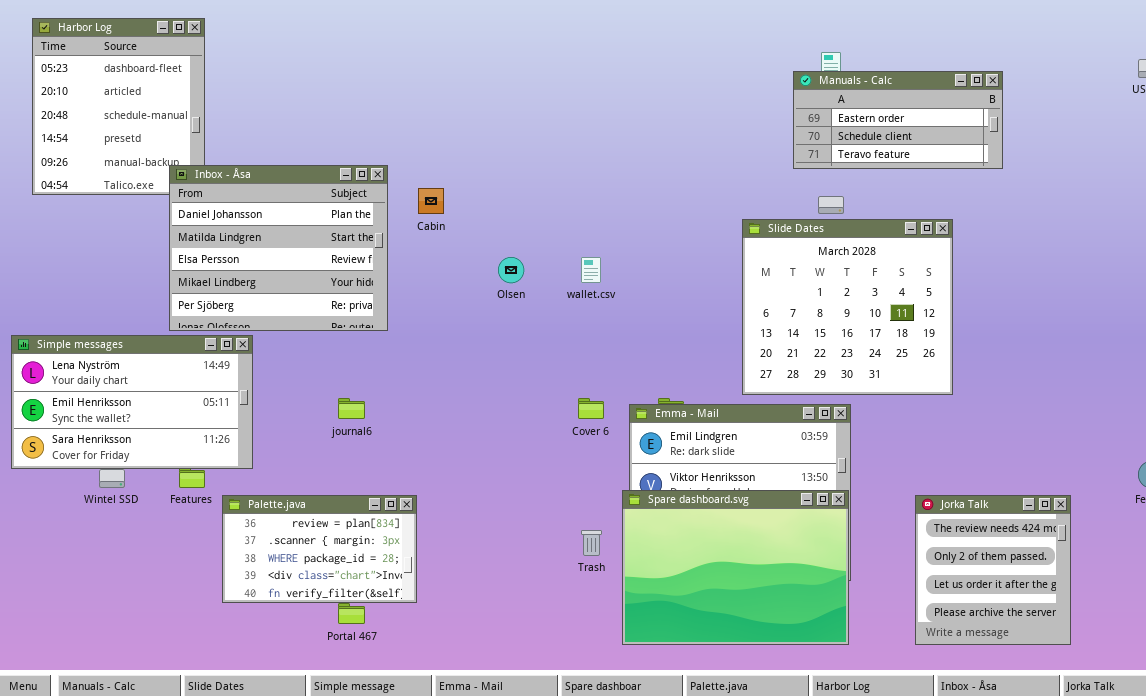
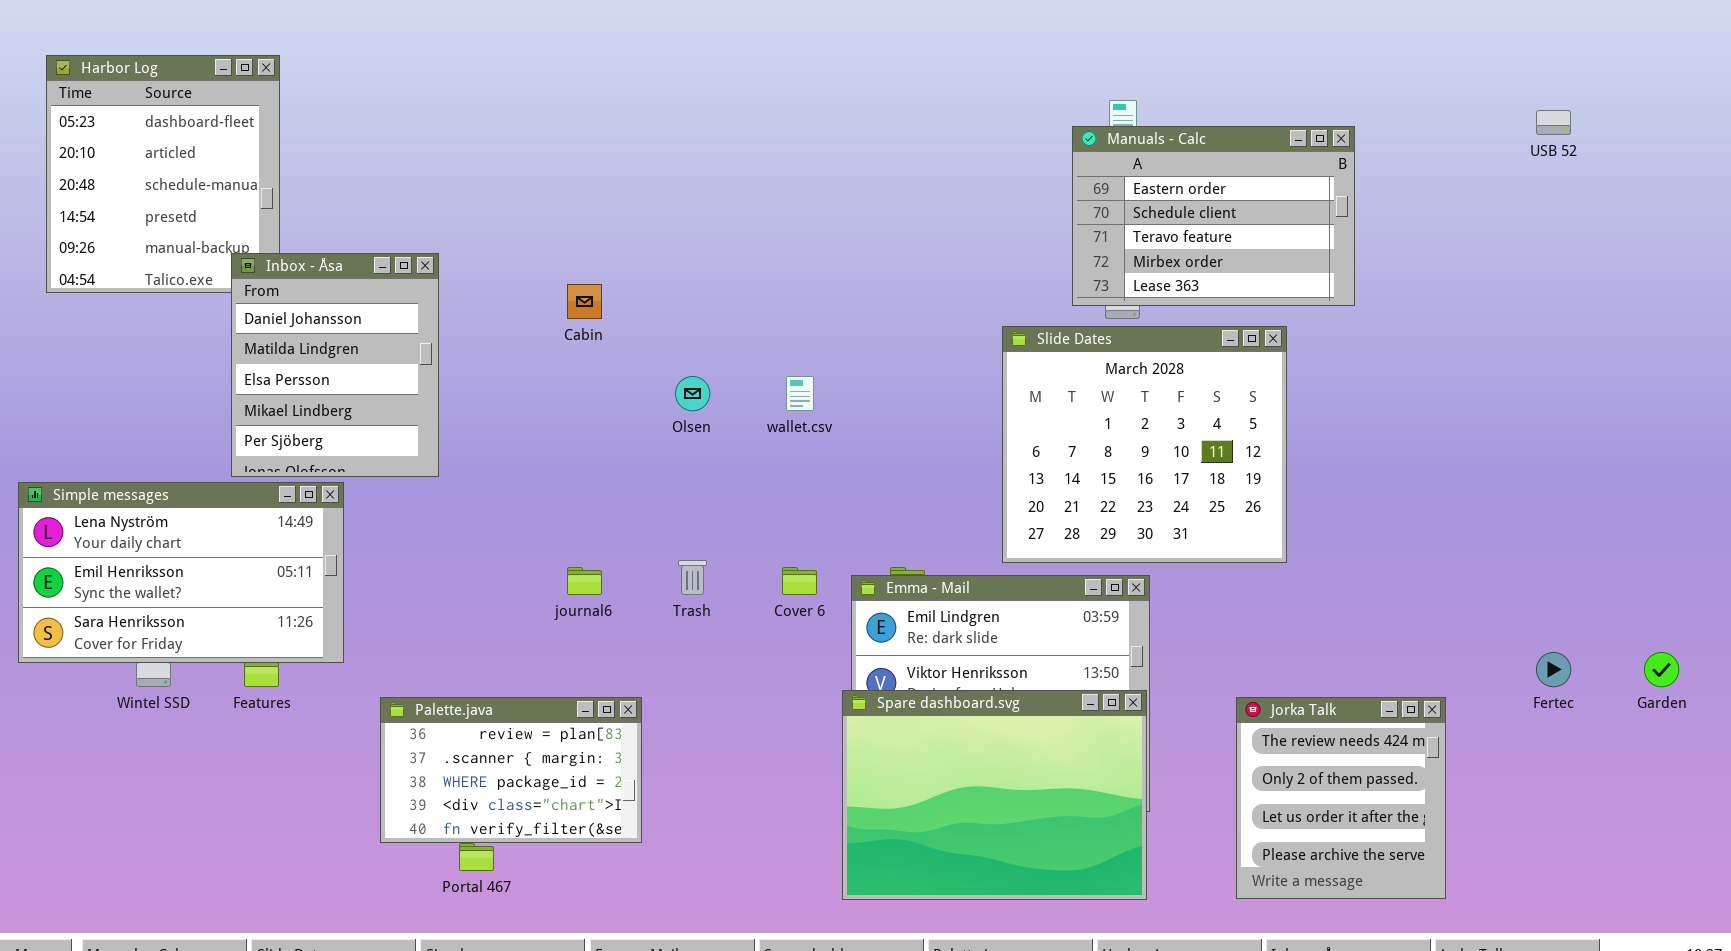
Manuals - Calc: [793,71,1003,169] -> [1072,126,1355,306], resized
Inbox - Åsa: [169,165,388,331] -> [231,253,439,477], resized
journal6: [338,398,365,419] -> [567,567,602,595], moved
Palette.java: [222,495,417,603] -> [380,697,642,843], moved
Trash: [581,530,602,556] -> [678,560,707,595], moved

